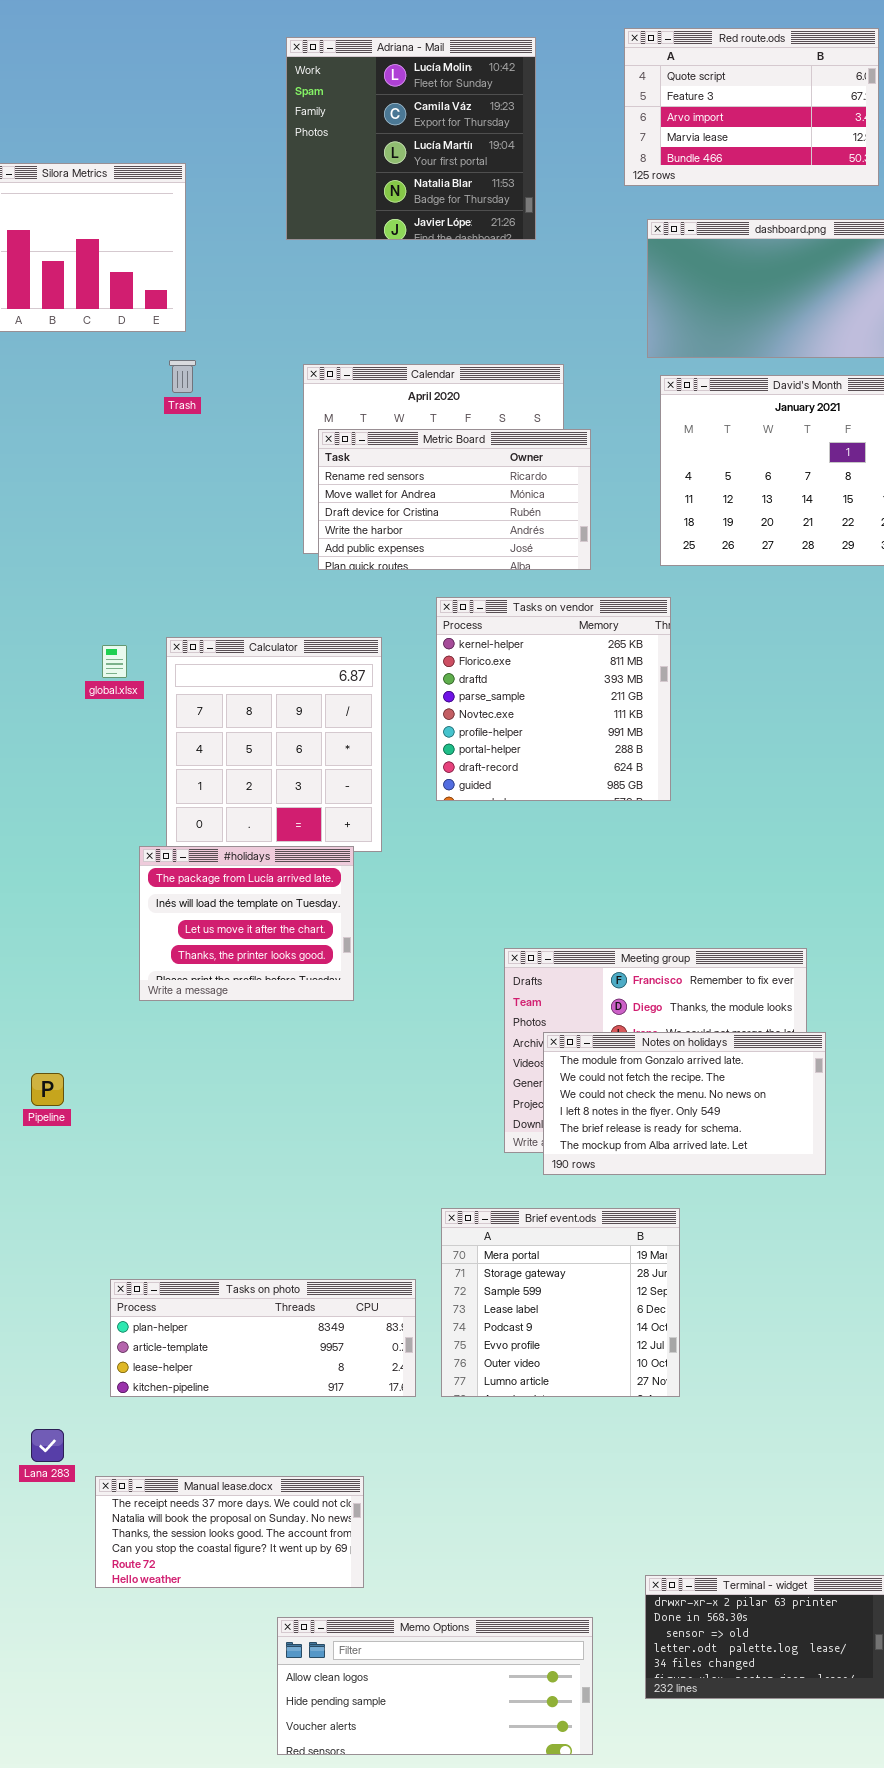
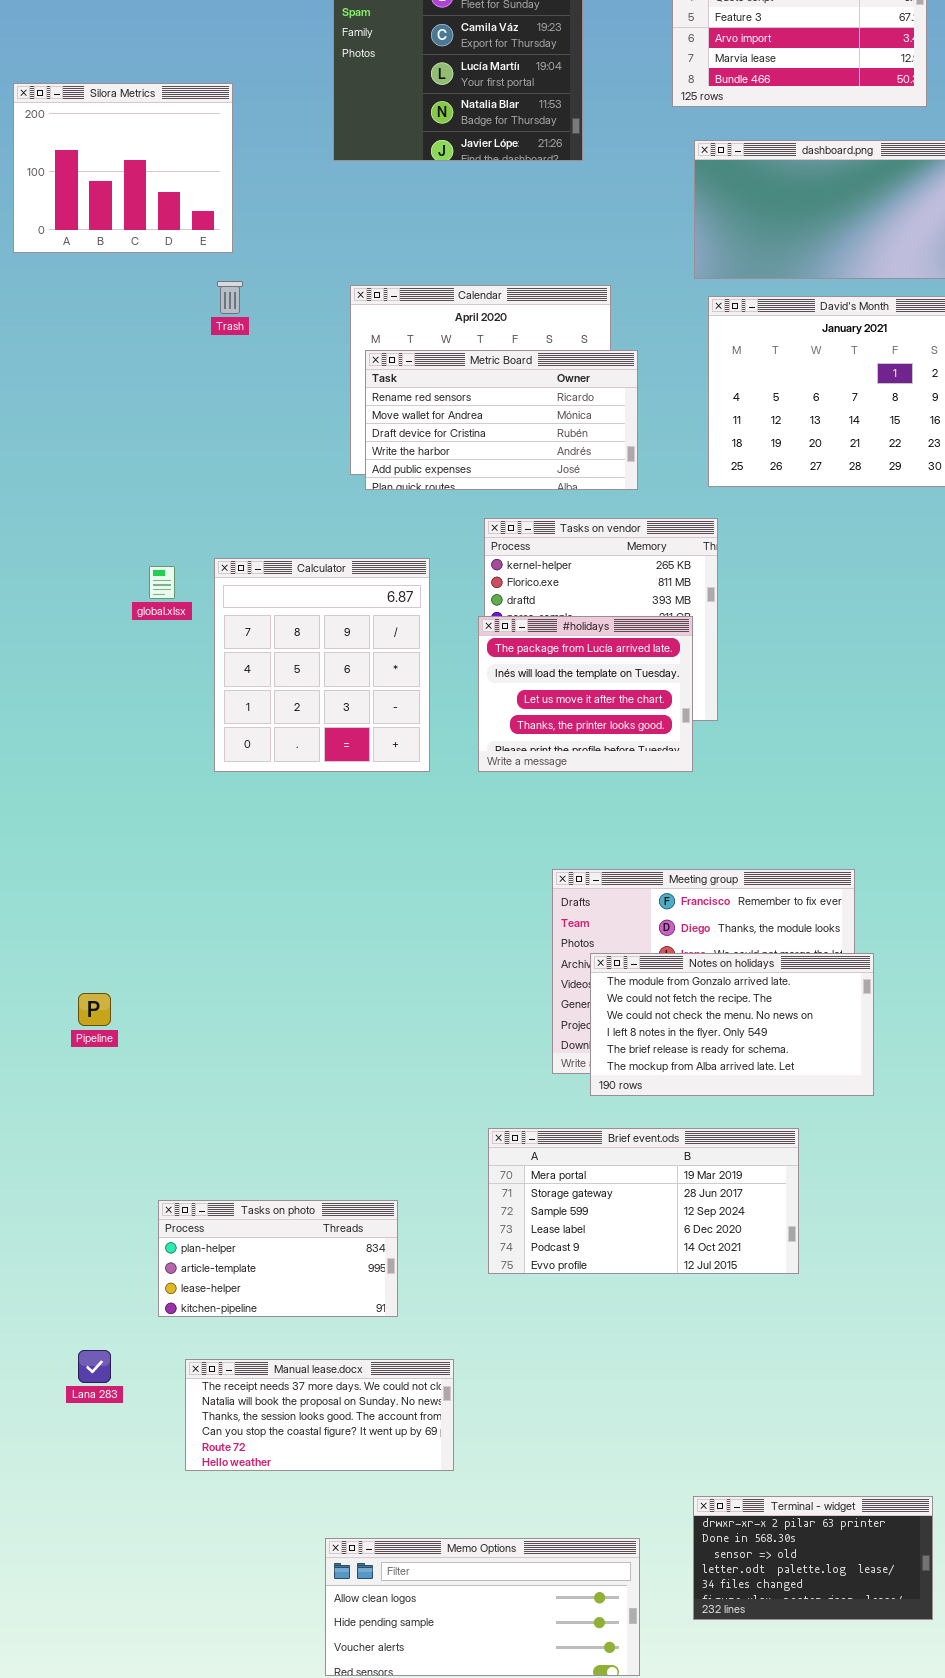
#holidays: [139,846,354,1001] -> [478,616,693,772], moved
Brief event.ods: [441,1208,680,1397] -> [488,1128,799,1274], resized
Tasks on photo: [110,1279,416,1397] -> [158,1200,398,1317], resized
Manual lease.docx: [95,1476,364,1588] -> [185,1359,454,1471], moved

